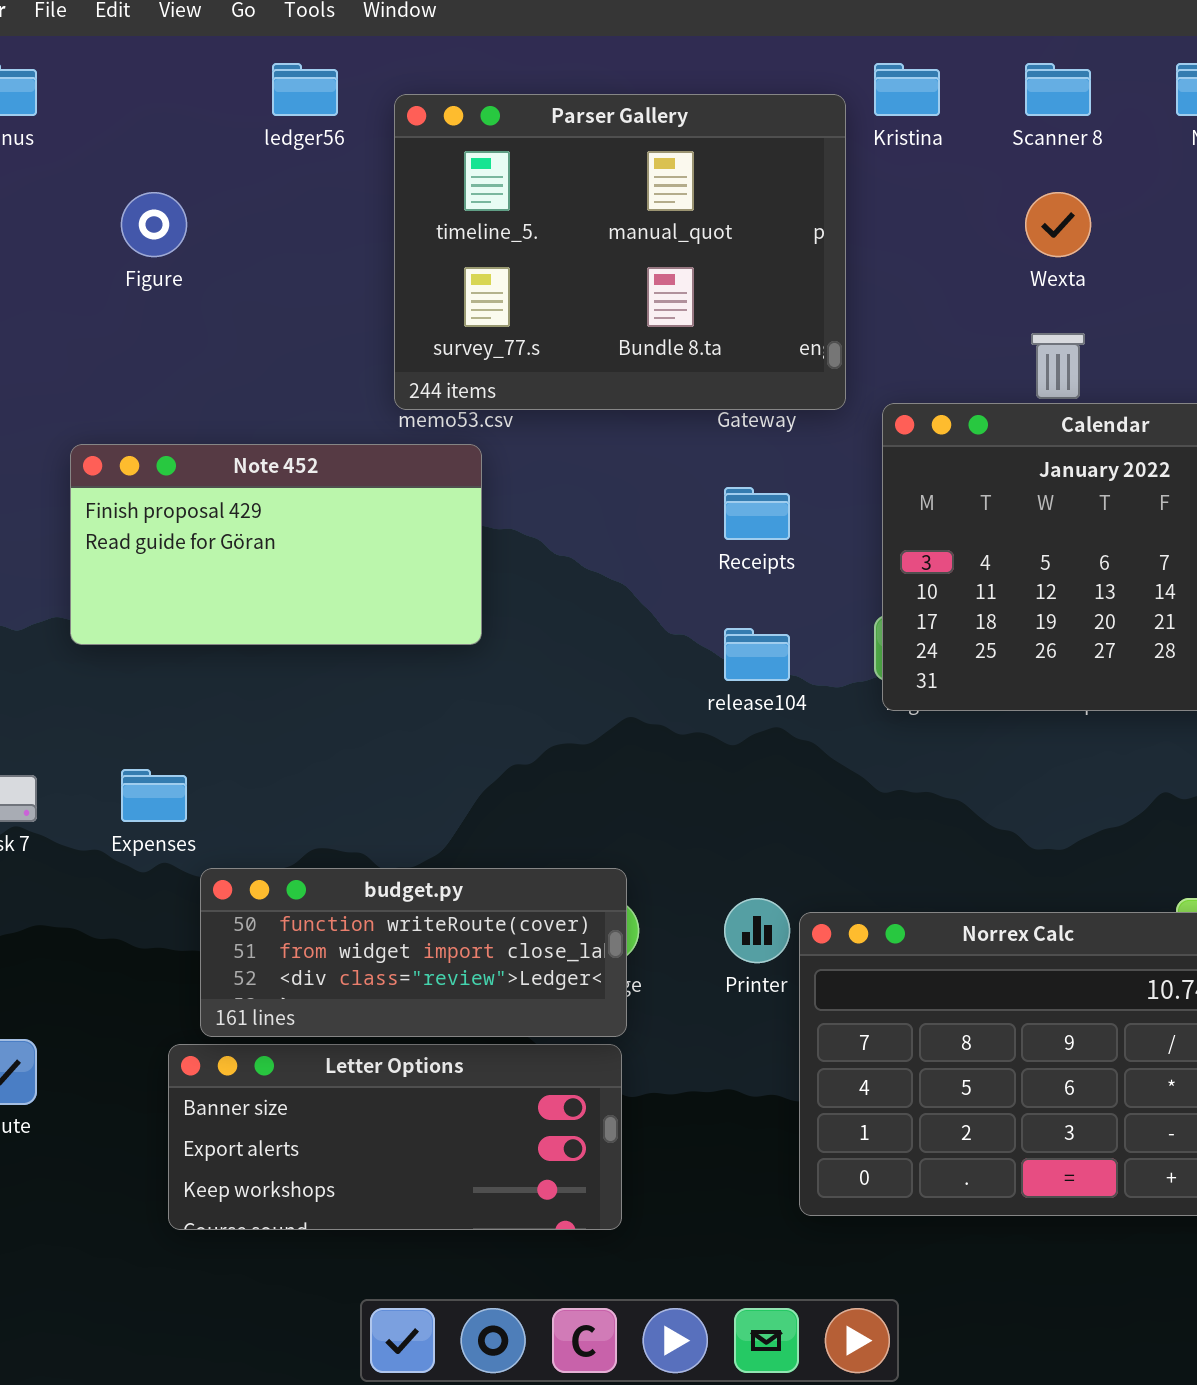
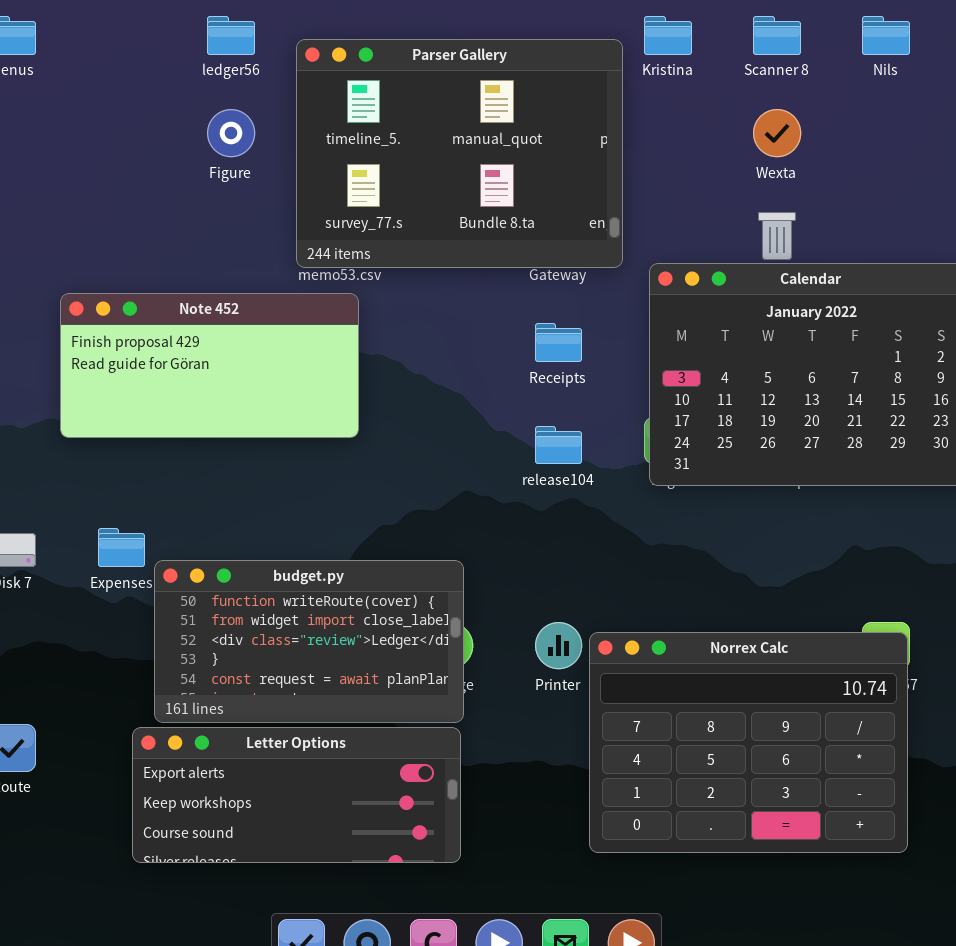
Figure: [121,192,187,257] -> [207,109,255,157], moved
budget.py: [200,868,627,1037] -> [154,560,464,723], resized
Letter Options: [168,1044,622,1230] -> [132,727,461,863], scrolled down 1 row

